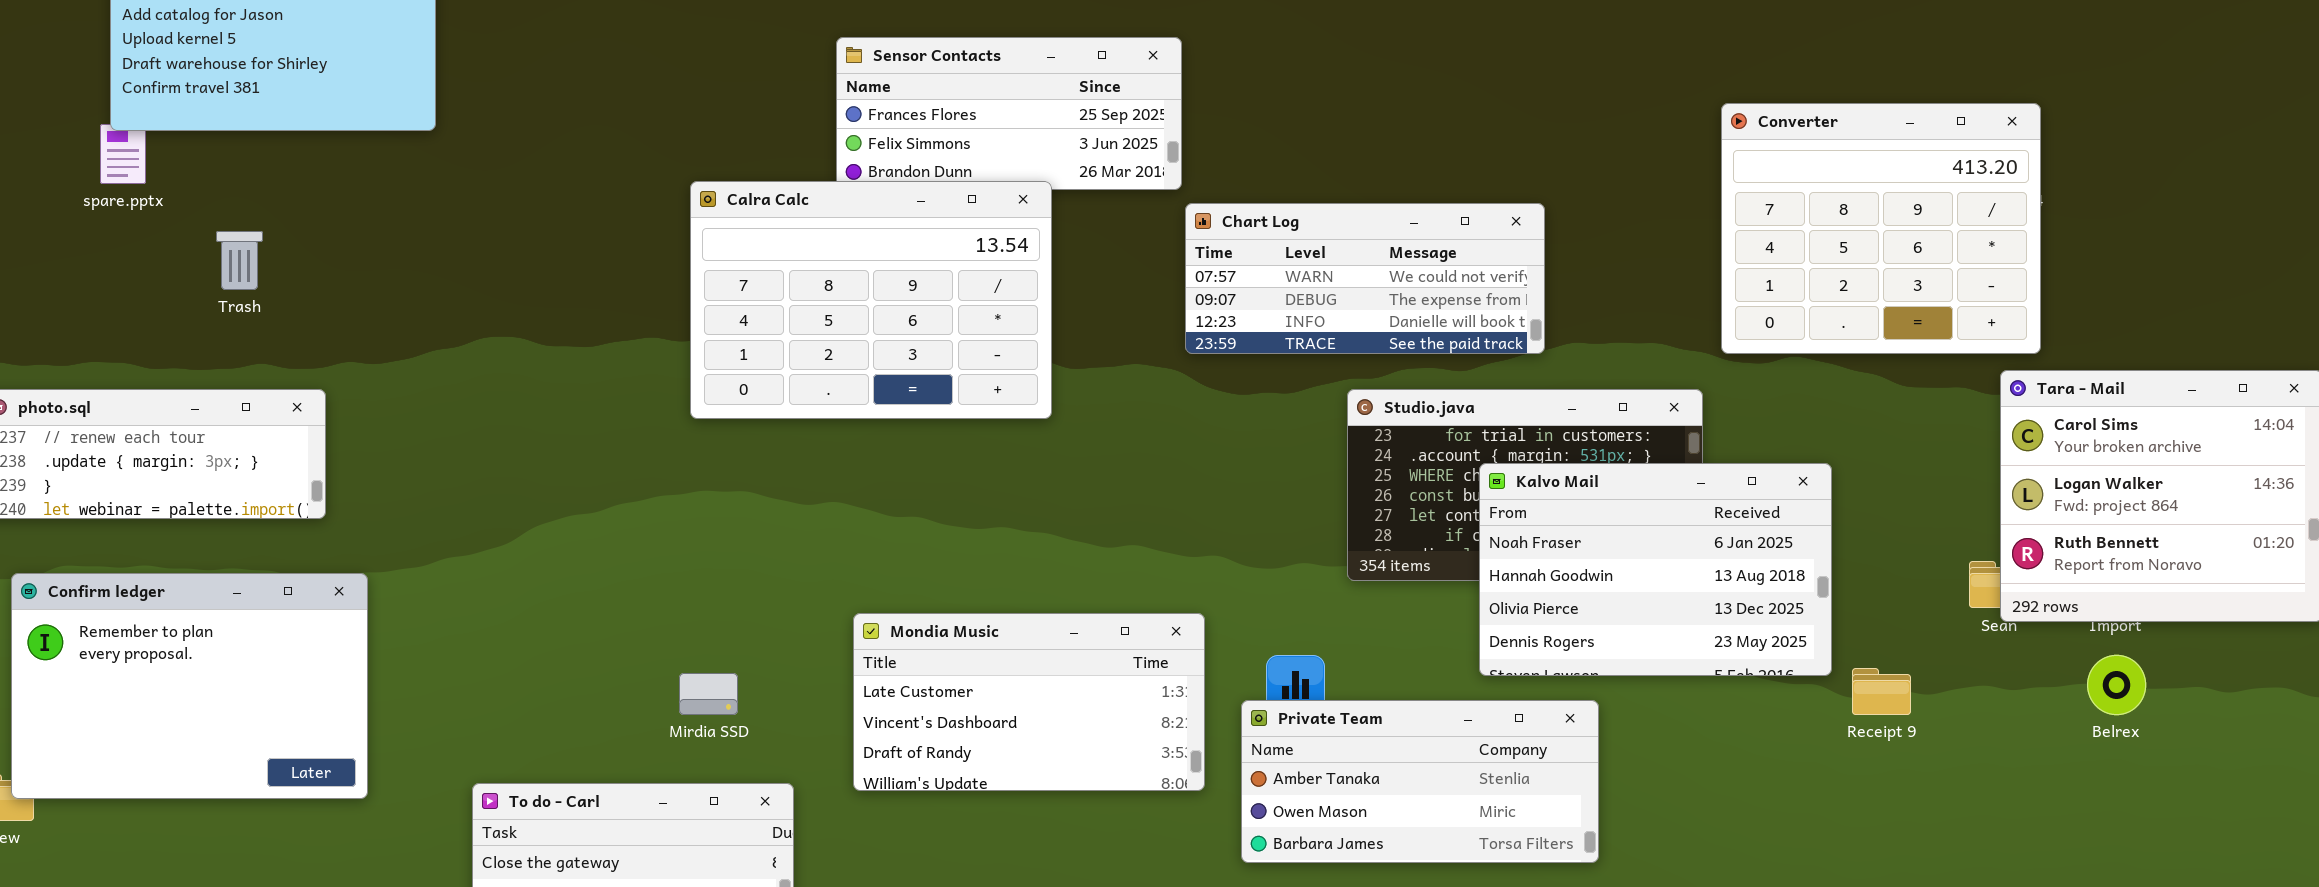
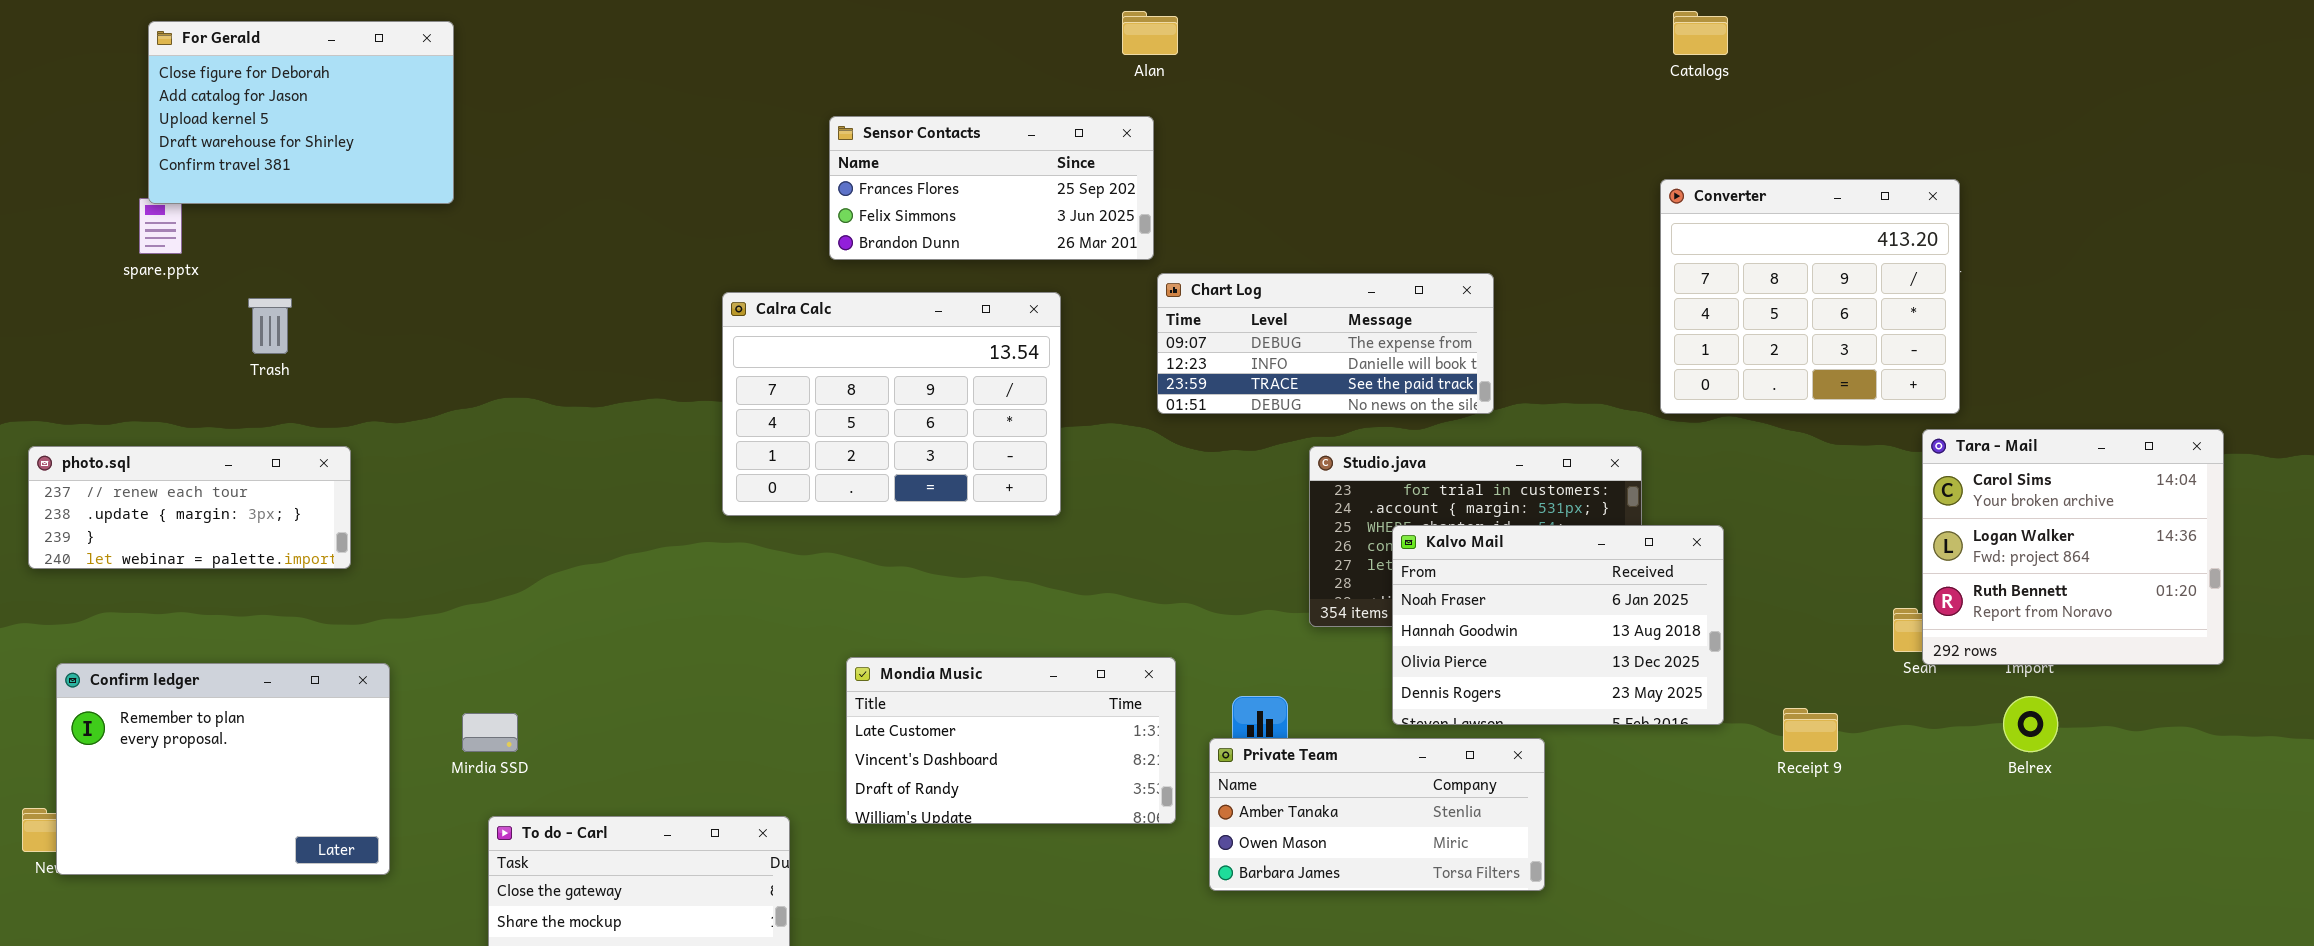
Calra Calc: [690,181,1052,419] -> [722,292,1061,516], moved
Chart Log: [1185,203,1545,354] -> [1157,273,1494,414], scrolled down 1 row
Kalvo Mail: [1479,463,1832,676] -> [1392,525,1724,725], moved
Confirm ledger: [11,573,368,799] -> [56,663,390,875], moved
Mirdia SSD: [679,673,738,715] -> [462,713,518,752], moved

